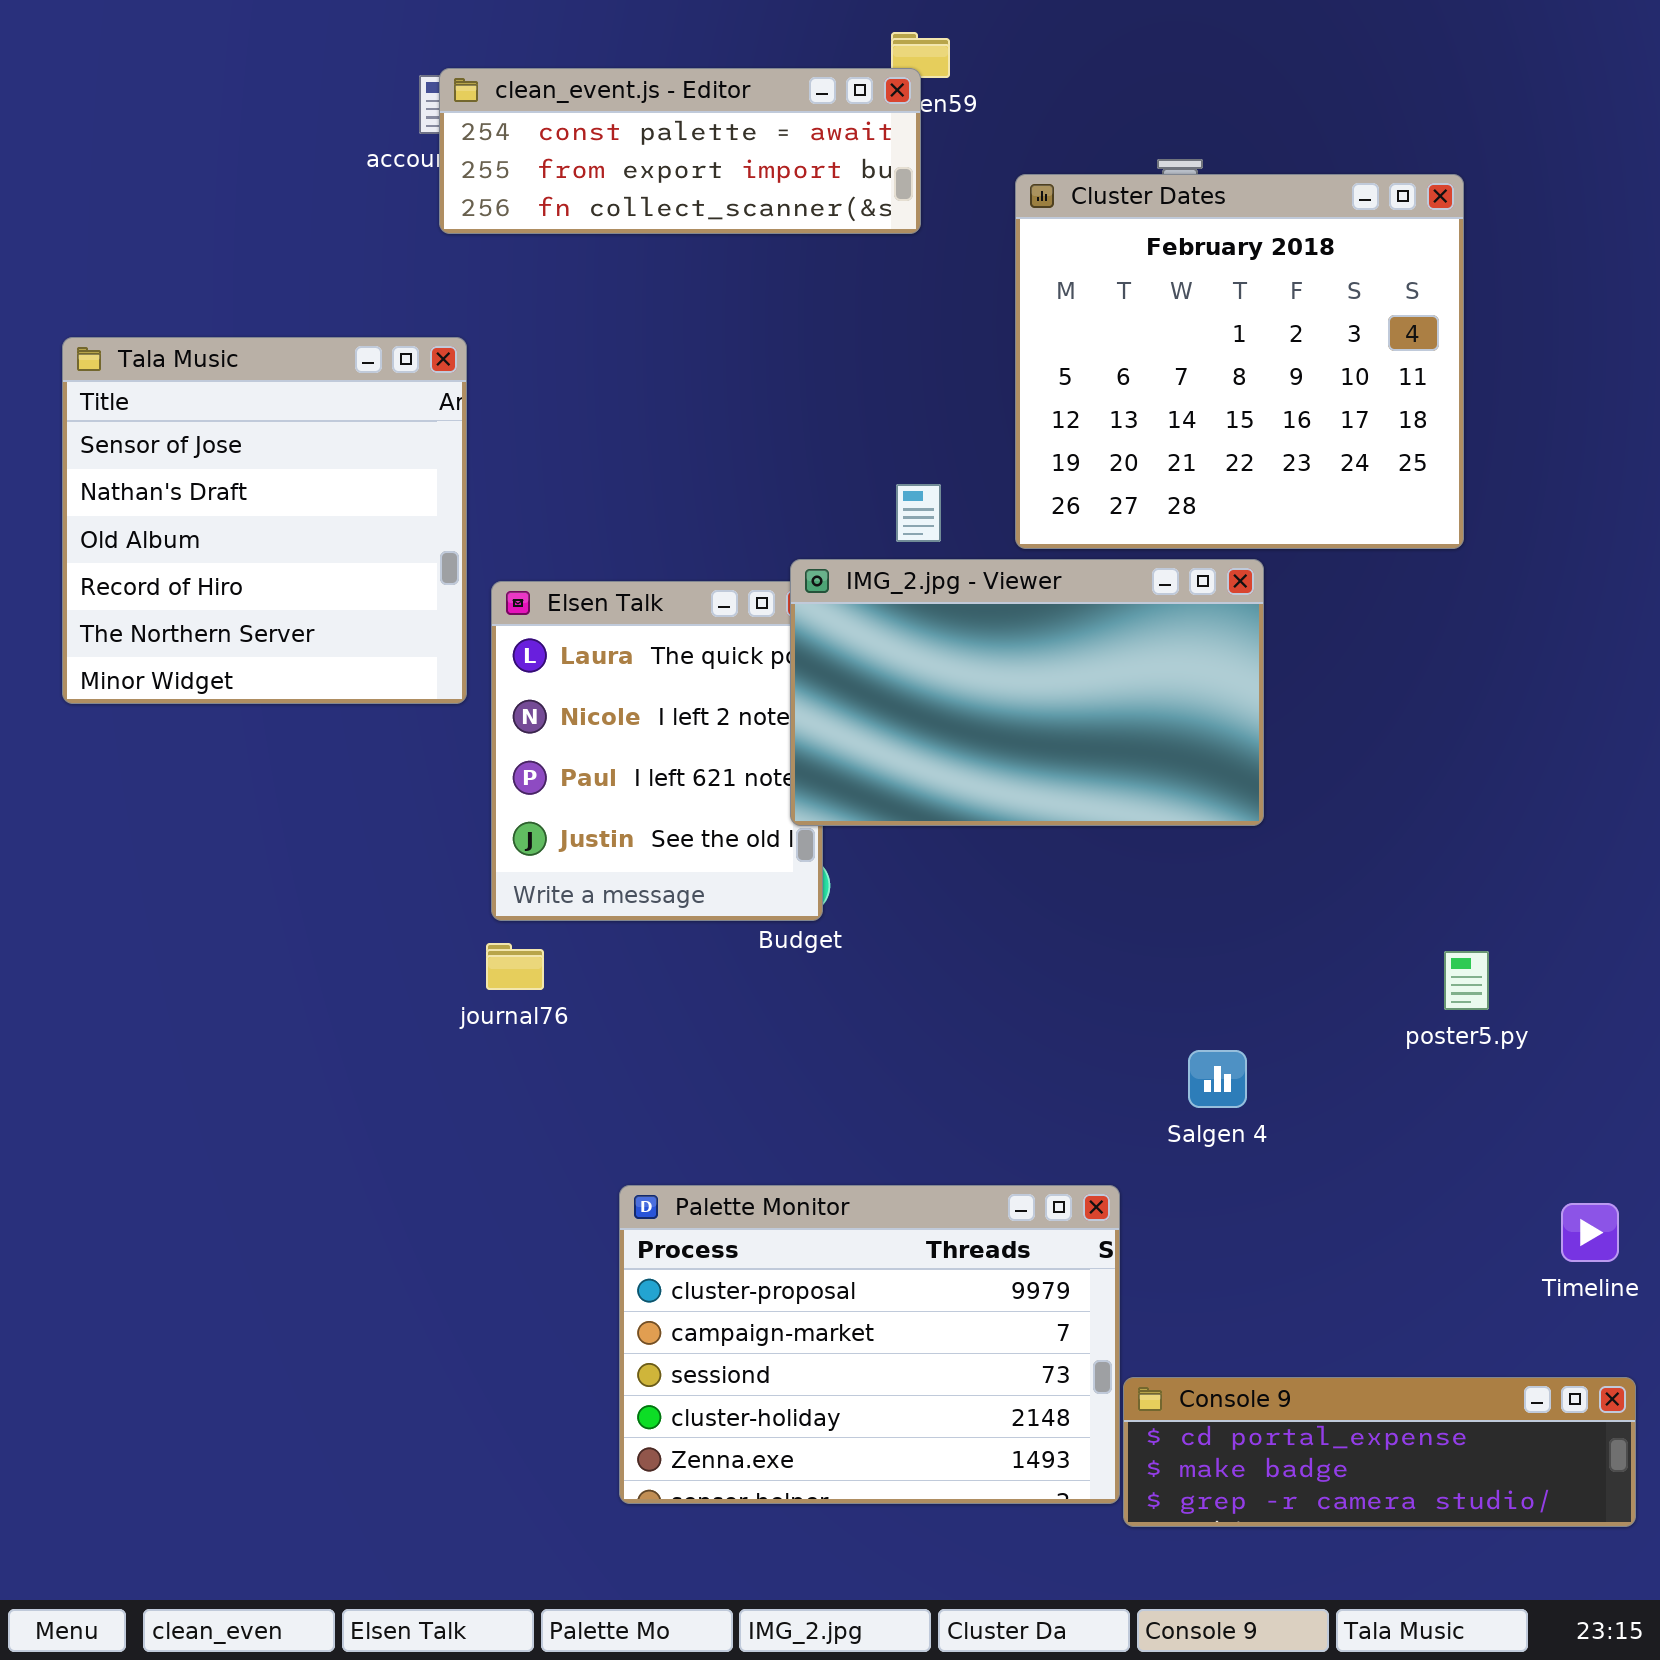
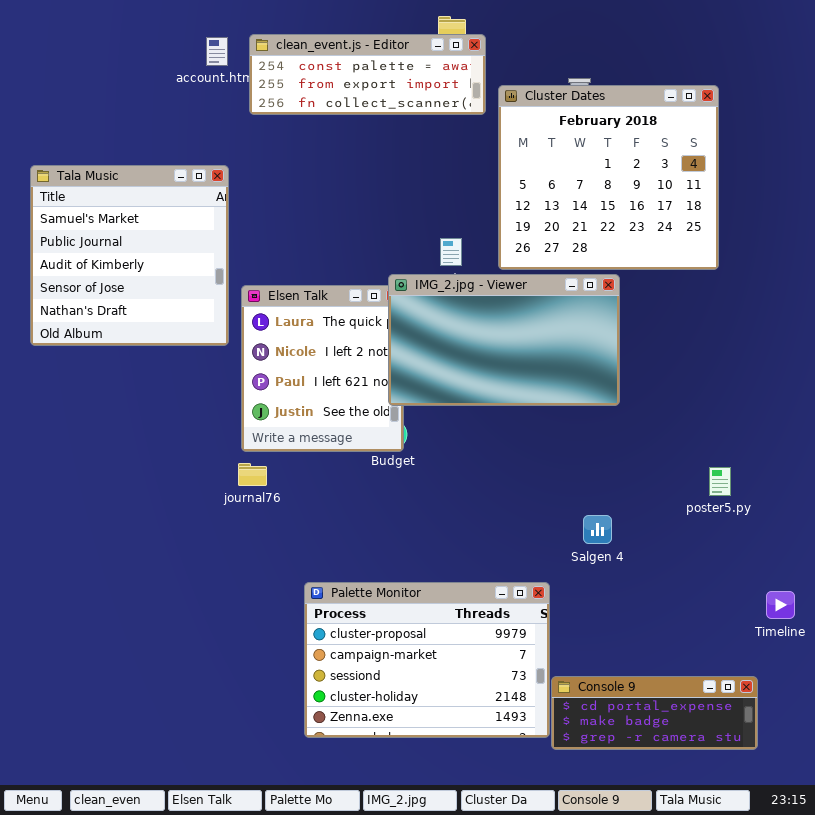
clean_event.js - Editor: [439,68,921,234] -> [249,34,486,115], moved
Tala Music: [62,337,467,704] -> [30,165,229,346], scrolled up 3 rows
Console 9: [1123,1377,1636,1527] -> [551,676,758,750], resized

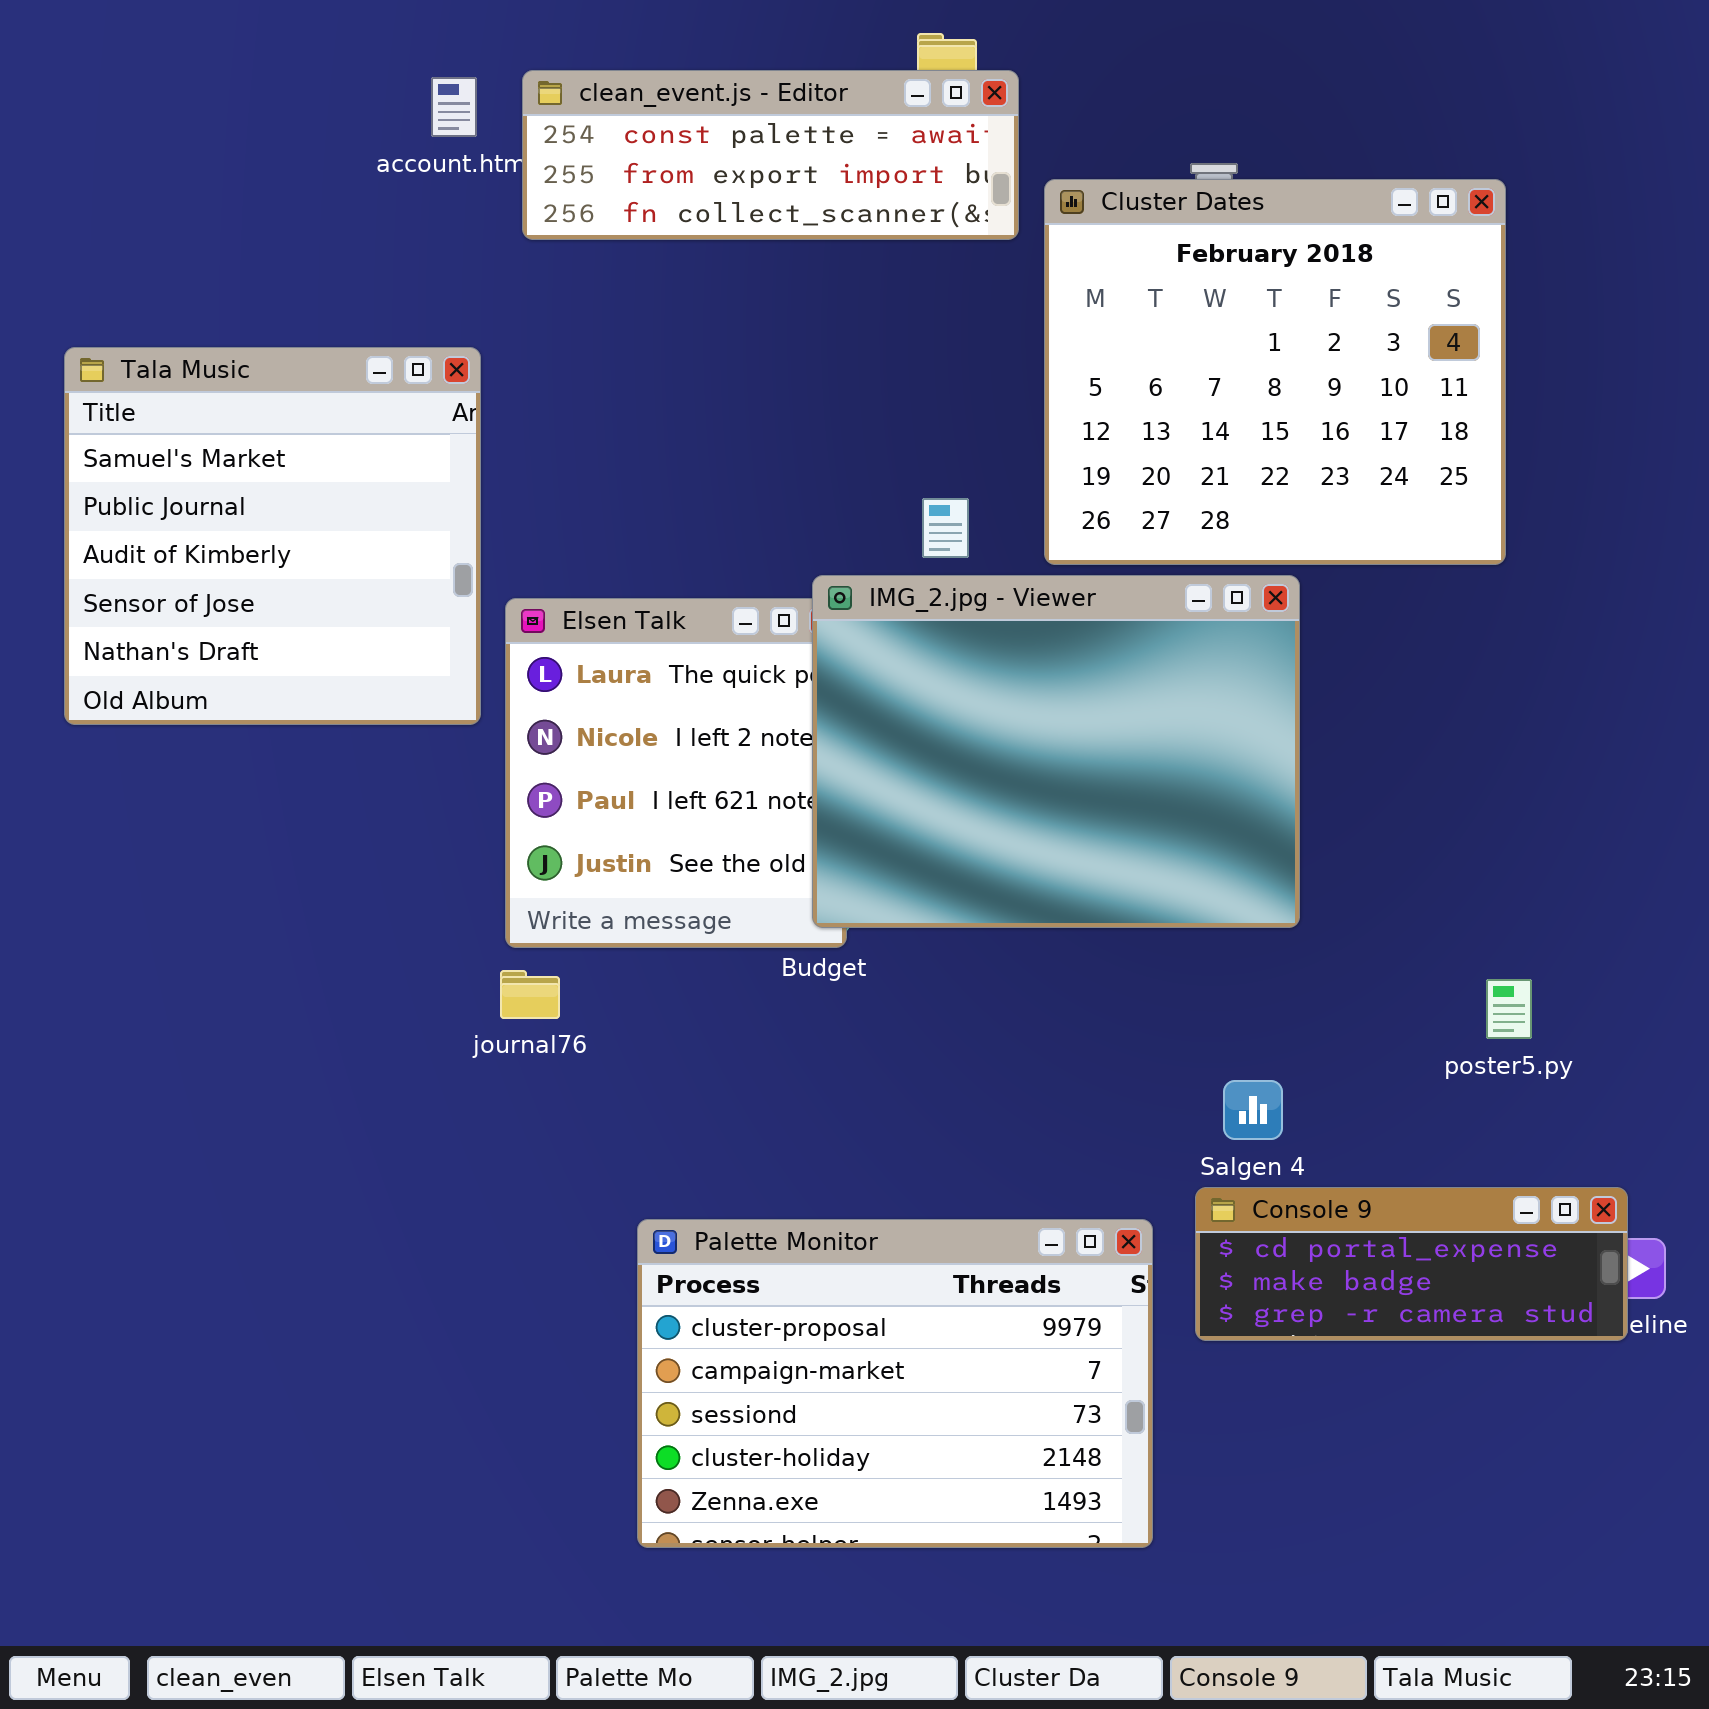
IMG_2.jpg - Viewer: [388,274,620,406] -> [812,575,1300,928], resized
Console 9: [551,676,758,750] -> [1195,1187,1628,1341], moved

